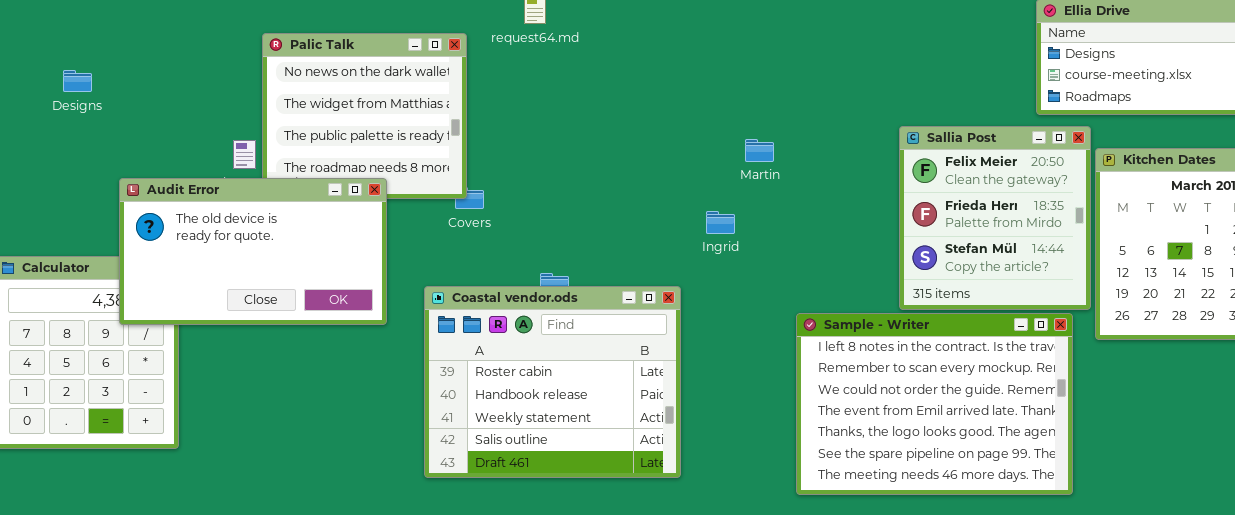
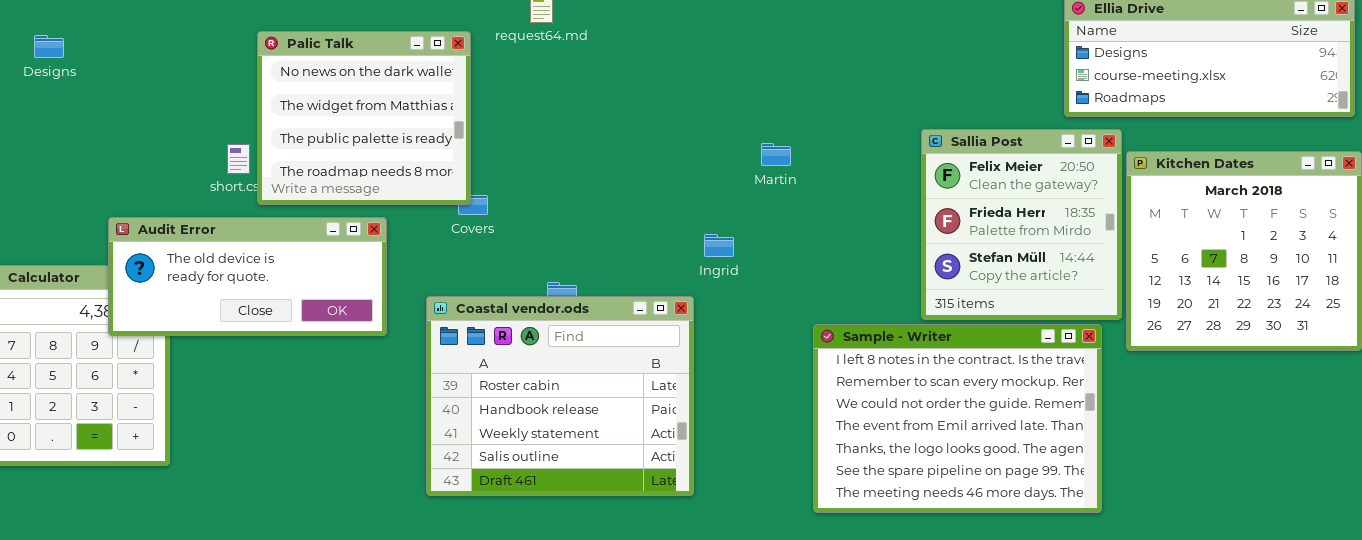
Designs: [63,70,92,92] -> [34,35,64,58], moved
Audit Error: [119,178,387,325] -> [108,217,387,336], resized
Ingrid: [706,211,735,234] -> [704,234,734,257], moved

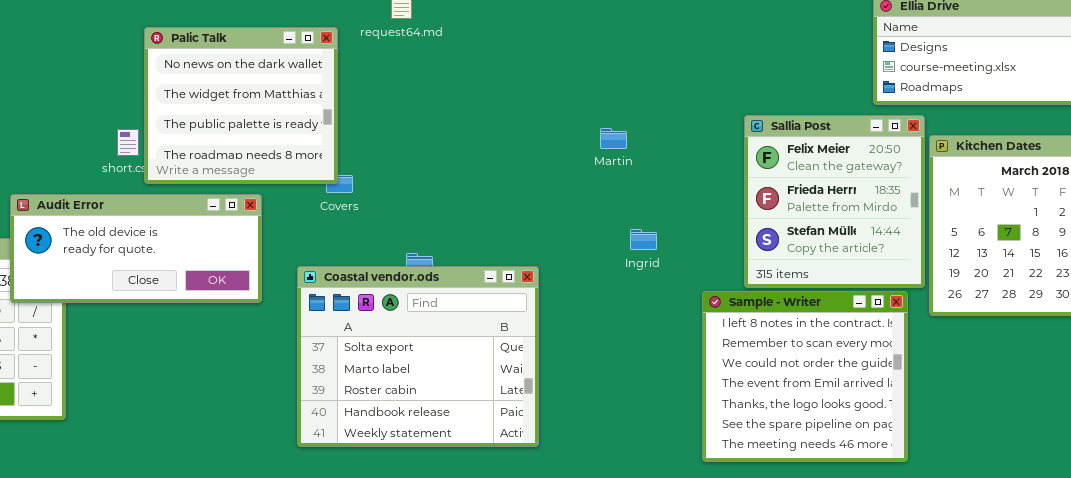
Ingrid: [704,234,734,257] -> [630,229,657,250], moved
Coastal vendor.ods: [426,296,694,496] -> [297,266,539,447], scrolled up 2 rows
Sample - Writer: [813,324,1102,513] -> [702,291,908,462], resized

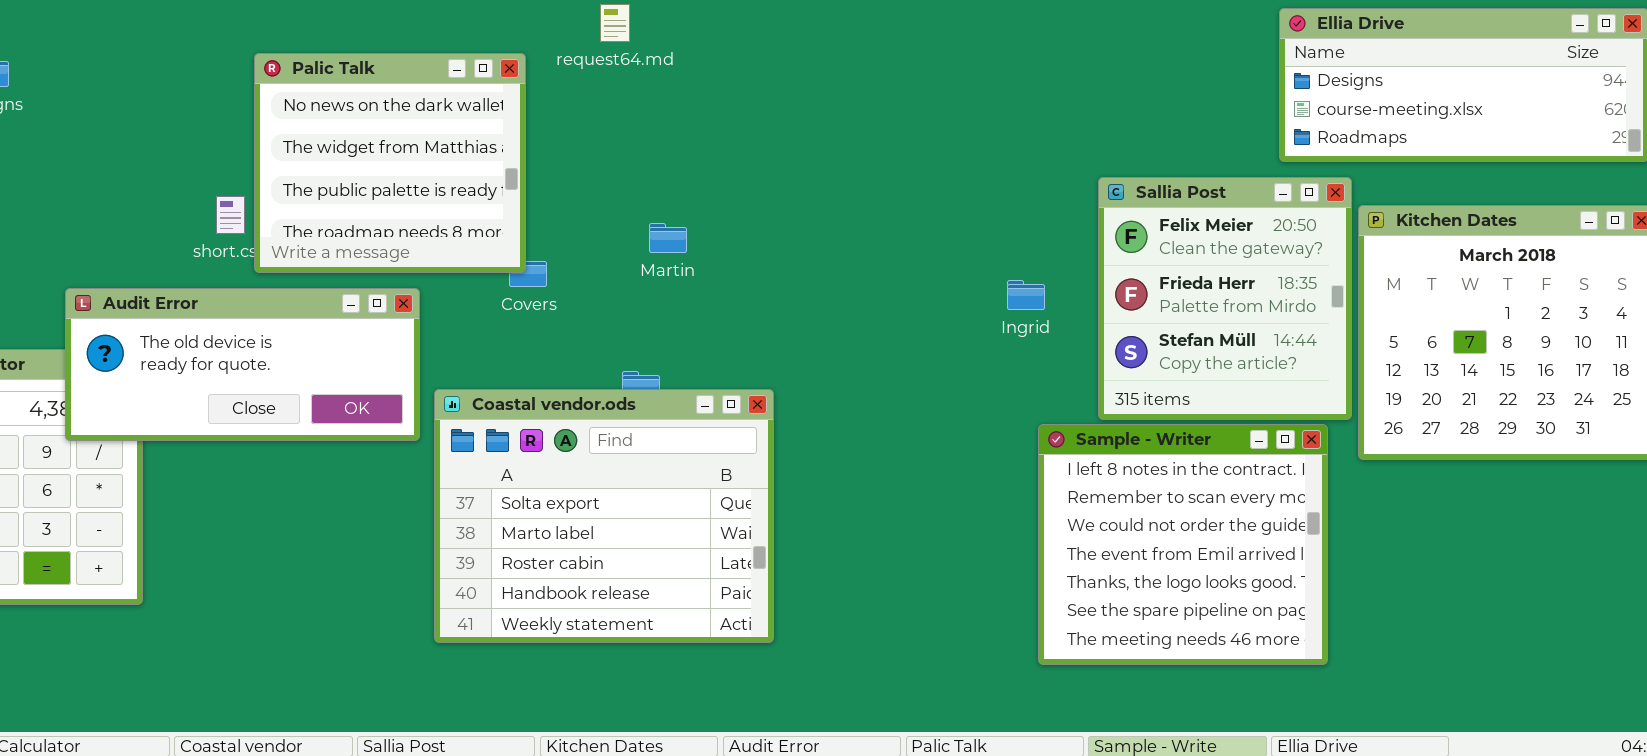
Martin: [600,128,627,149] -> [649,223,687,253], moved
Ingrid: [630,229,657,250] -> [1007,280,1045,310], moved
Coastal vendor.ods: [297,266,539,447] -> [434,389,774,643], moved

